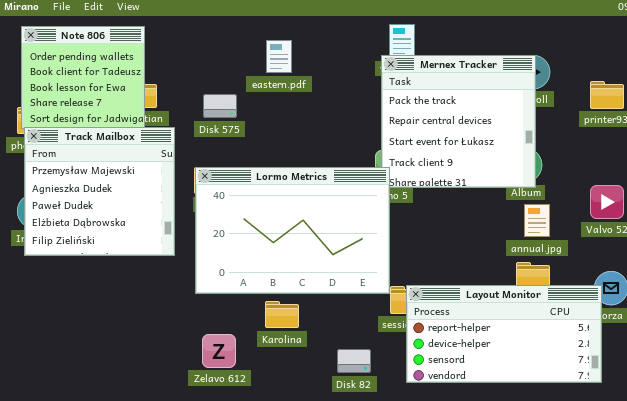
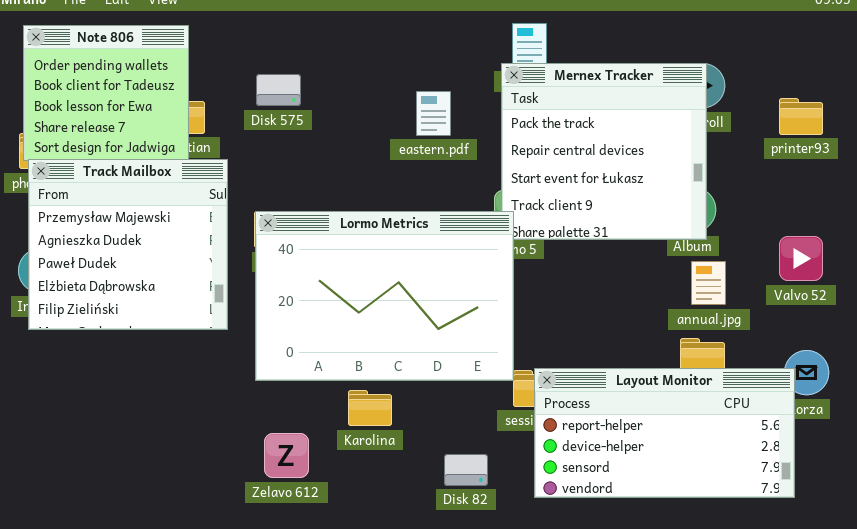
eastern.pdf: [266,40,292,73] -> [416,91,451,136], moved
Disk 575: [203,94,237,118] -> [256,74,301,106], moved

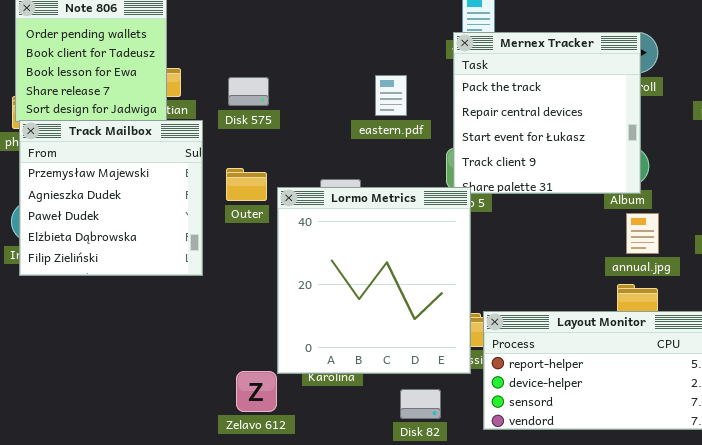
Disk 575: [256,74,301,106] -> [228,77,269,106], moved
eastern.pdf: [416,91,451,136] -> [375,75,407,116], moved
Lormo Metrics: [255,211,514,381] -> [277,187,471,374], moved, resized

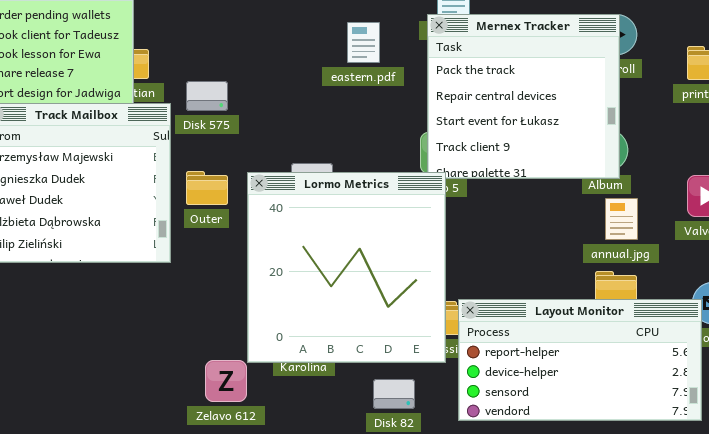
eastern.pdf: [375,75,407,116] -> [347,22,380,63], moved
Disk 575: [228,77,269,106] -> [186,81,228,111], moved
Outer: [226,168,267,201] -> [186,171,228,205], moved

